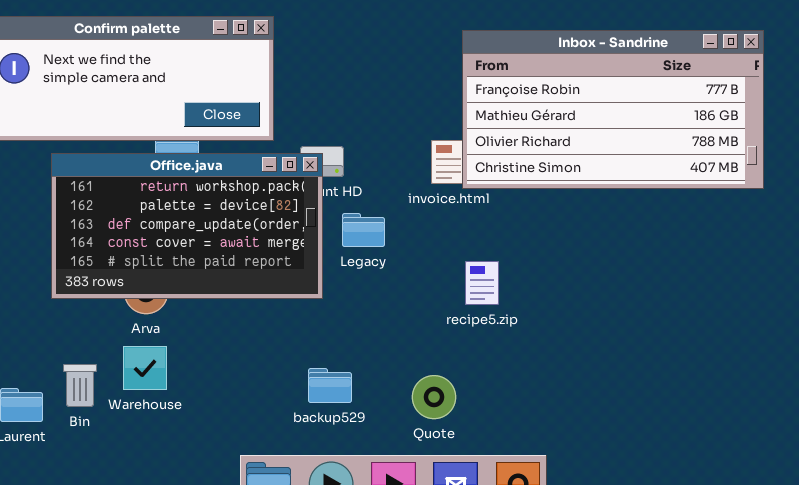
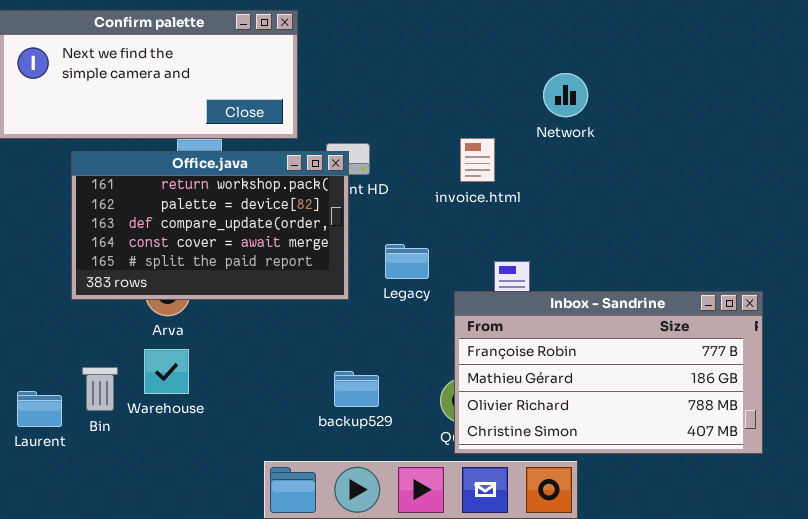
Inbox - Sandrine: [462,30,764,189] -> [454,291,763,454], moved
Legacy: [342,213,385,247] -> [385,244,429,279], moved

